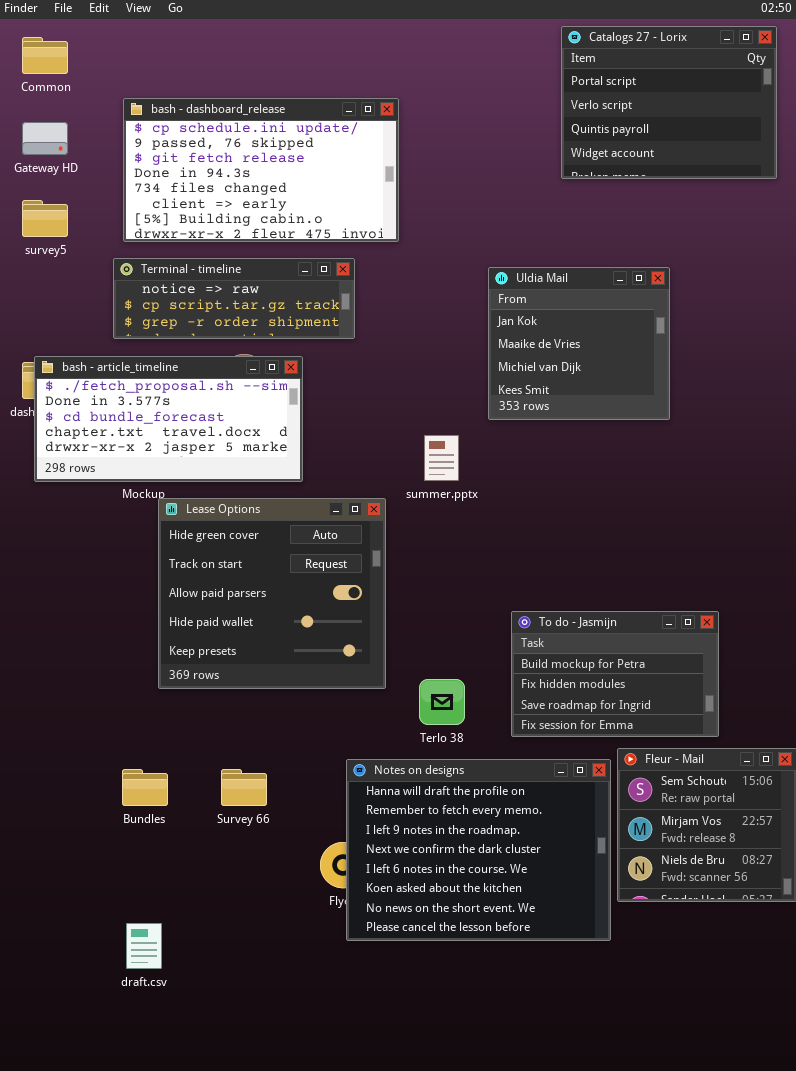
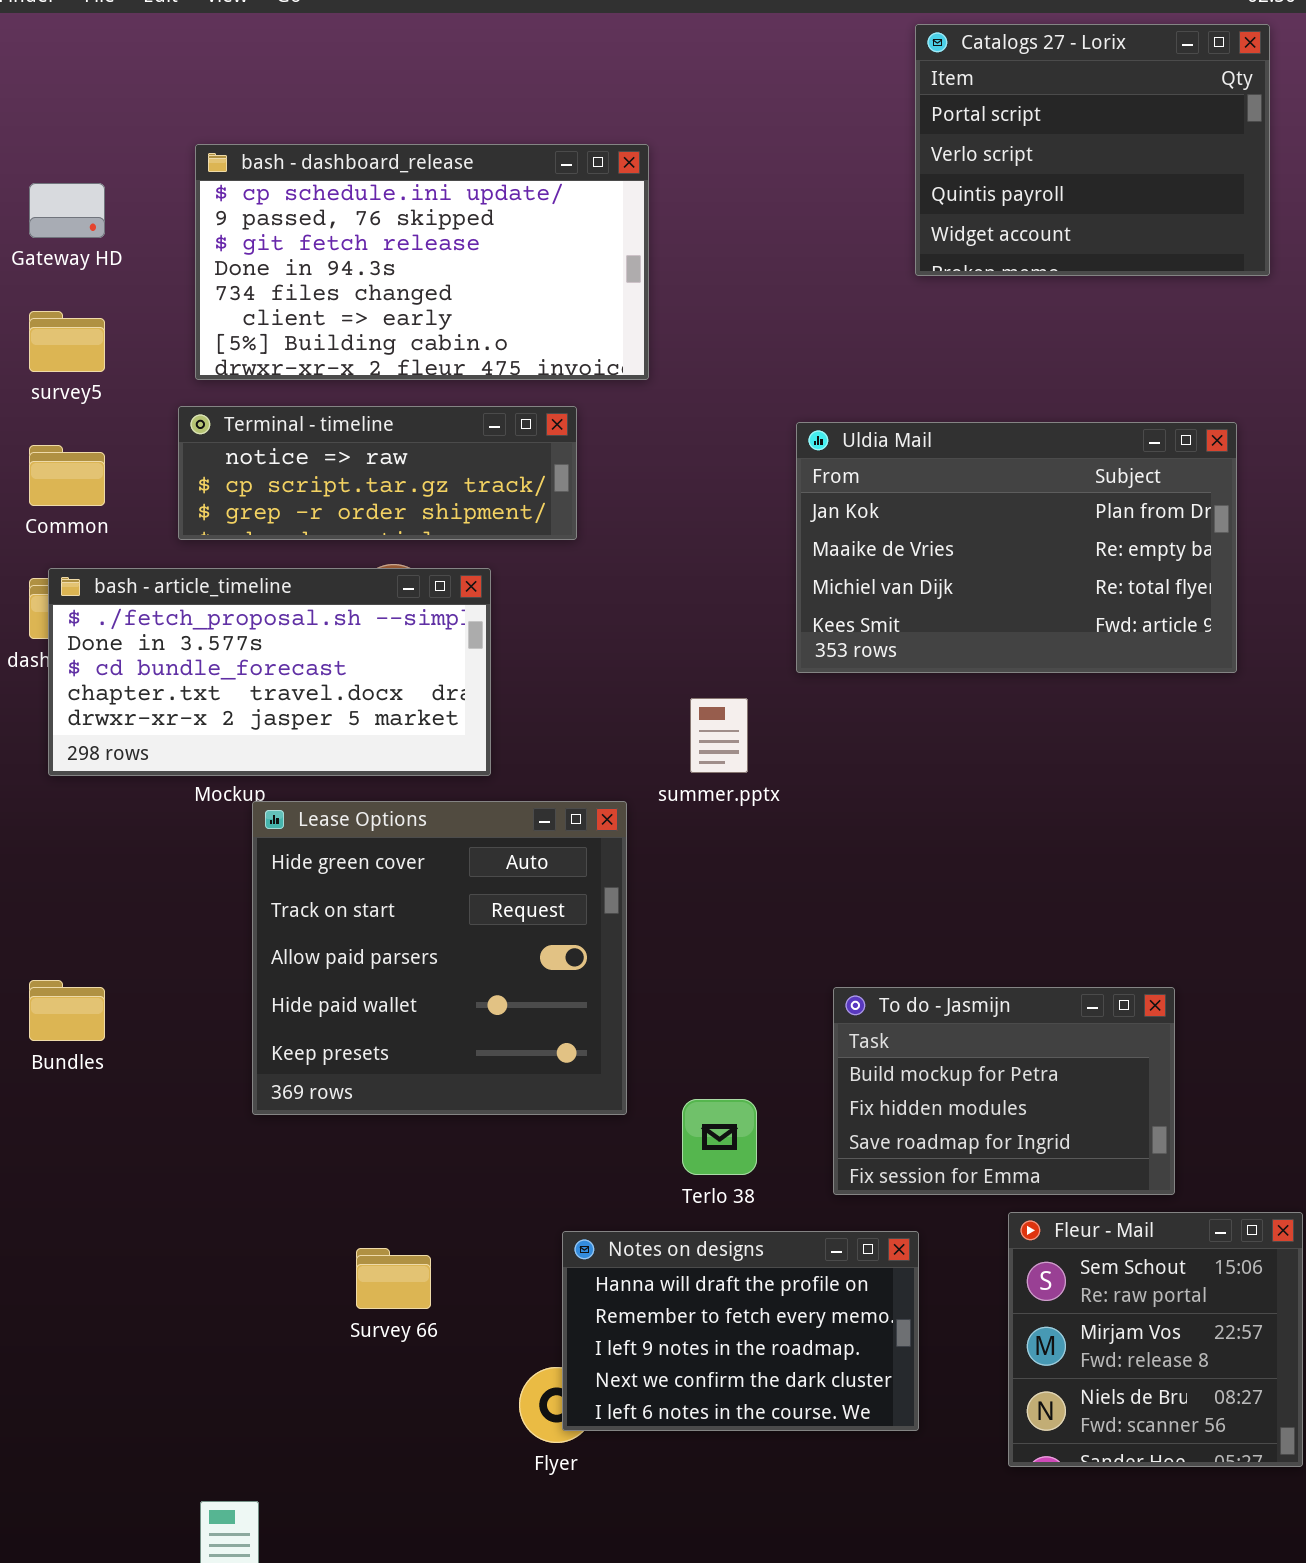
Common: [22,37,68,74] -> [29,445,105,506], moved
Uldia Mail: [488,267,670,420] -> [796,422,1237,673], resized
Notes on designs: [346,759,611,941] -> [562,1231,919,1431], resized
Bundles: [122,769,168,806] -> [29,980,105,1041], moved

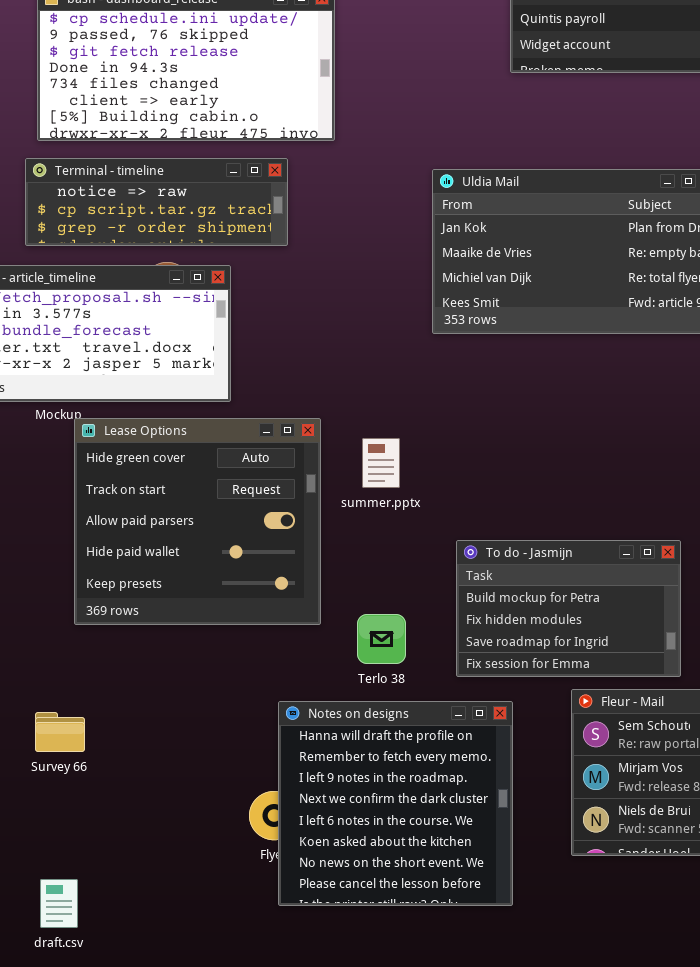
summer.pptx: [690,698,748,773] -> [362,438,400,488], moved
Notes on designs: [562,1231,919,1431] -> [278,701,513,906], resized
Survey 66: [356,1248,431,1309] -> [35,712,85,752], moved

